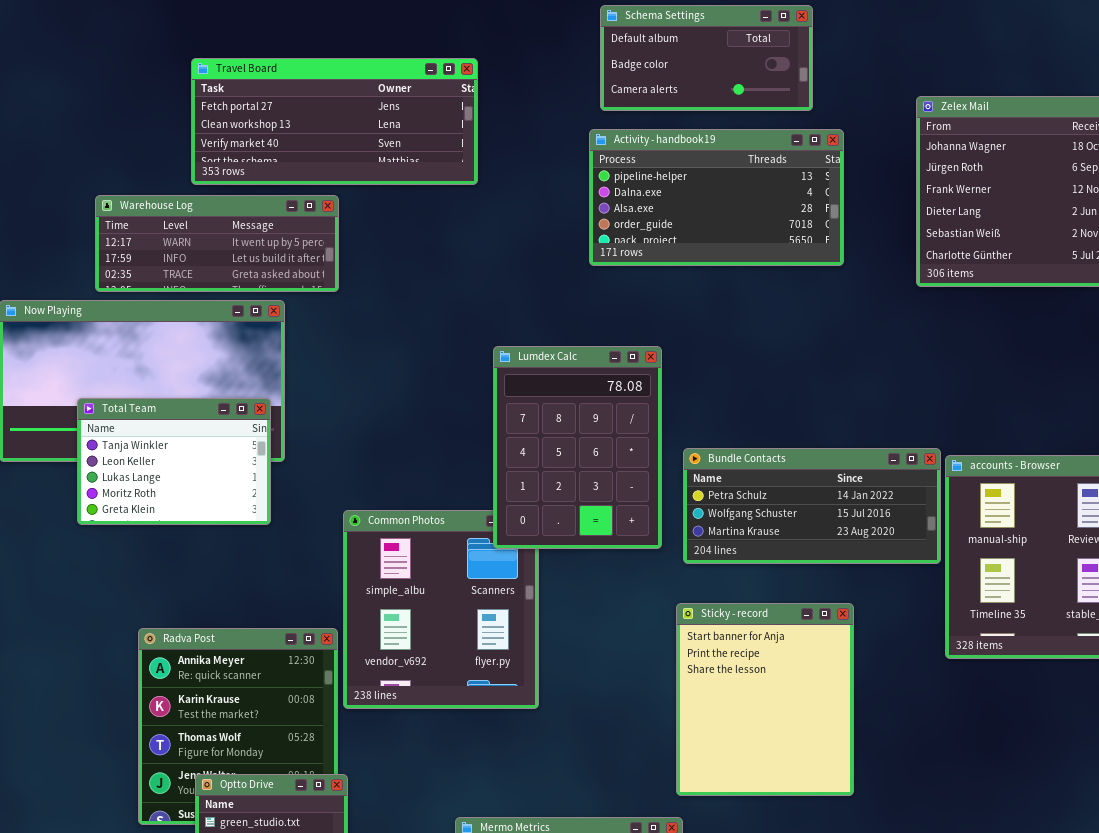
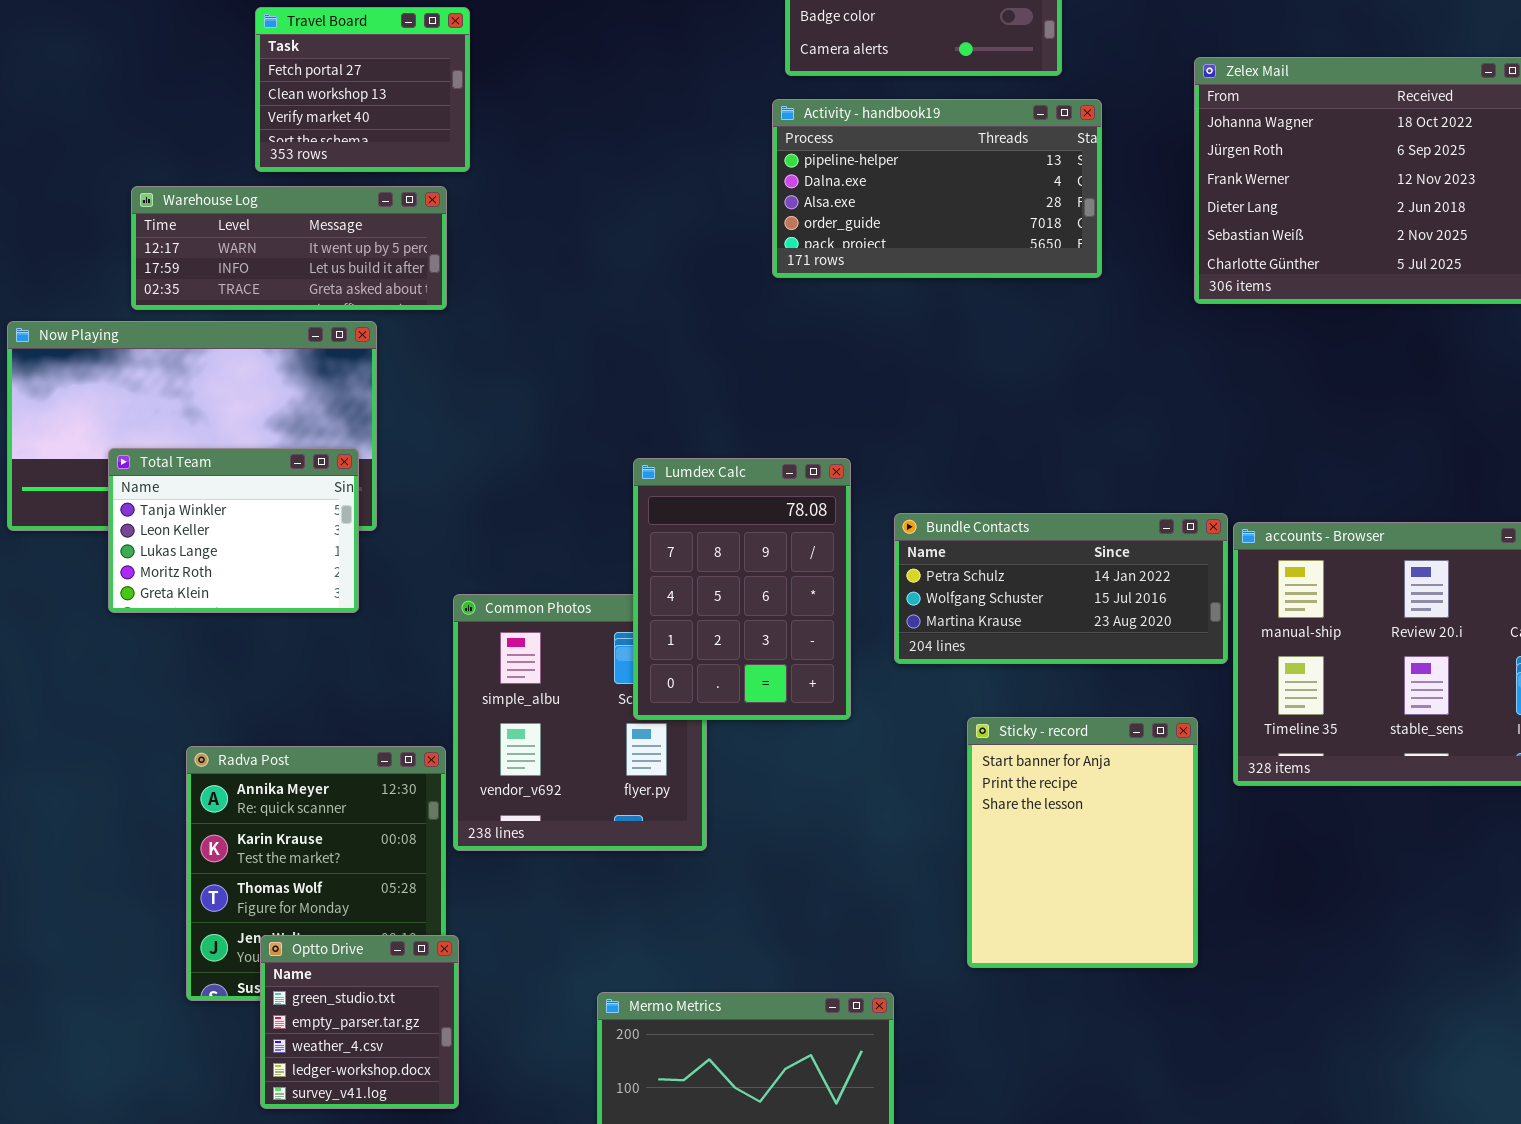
Travel Board: [191,58,478,185] -> [255,7,470,172], resized
Lumdex Calc: [493,346,662,549] -> [633,458,851,720], moved
Sticky - record: [676,603,854,796] -> [967,717,1198,968], moved

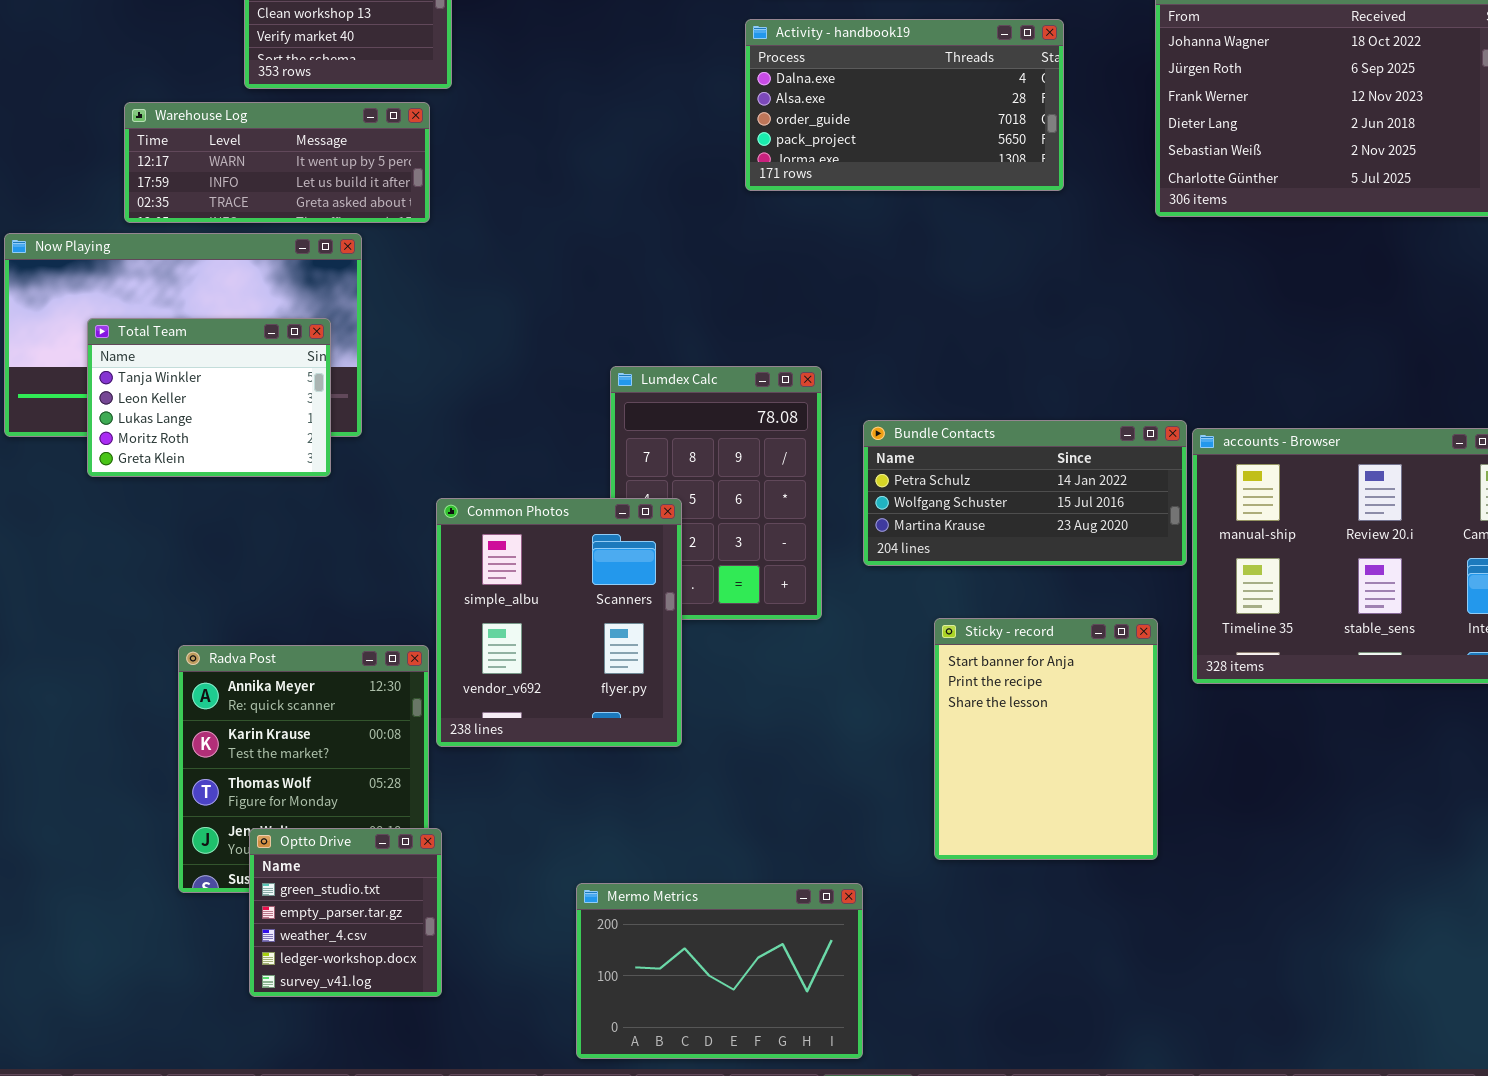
Activity - handbook19: [772,99,1102,278] -> [745,19,1064,191], scrolled down 1 row
Total Team: [108,448,359,613] -> [87,318,331,477], moved
Common Photos: [453,594,707,851] -> [436,498,682,747], raised

